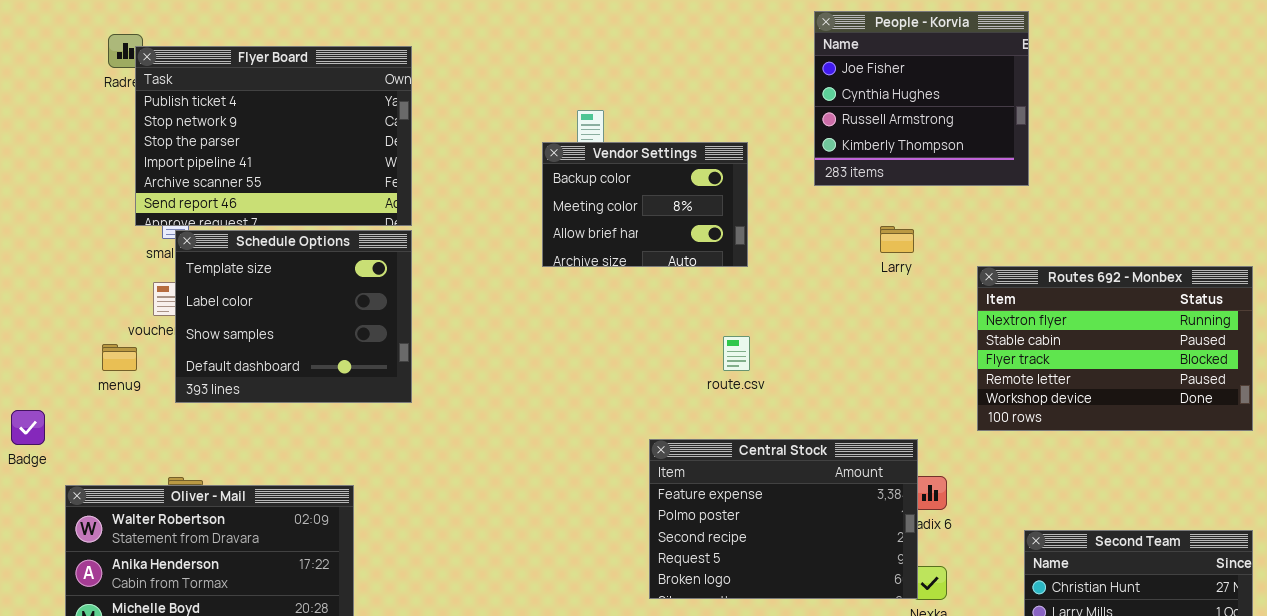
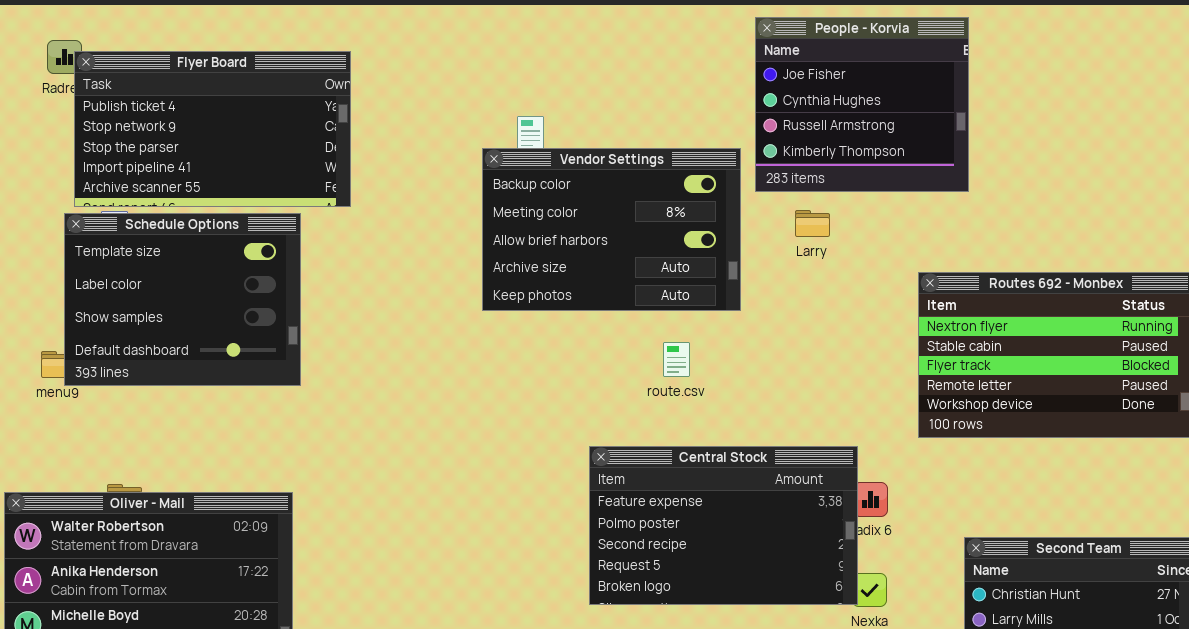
Flyer Board: [135,46,412,226] -> [74,51,351,207], resized
Vendor Settings: [542,142,748,267] -> [482,148,741,311], resized
Larry: [880,226,914,253] -> [795,210,830,237], moved
Schedule Options: [175,230,412,403] -> [64,213,301,386], moved

